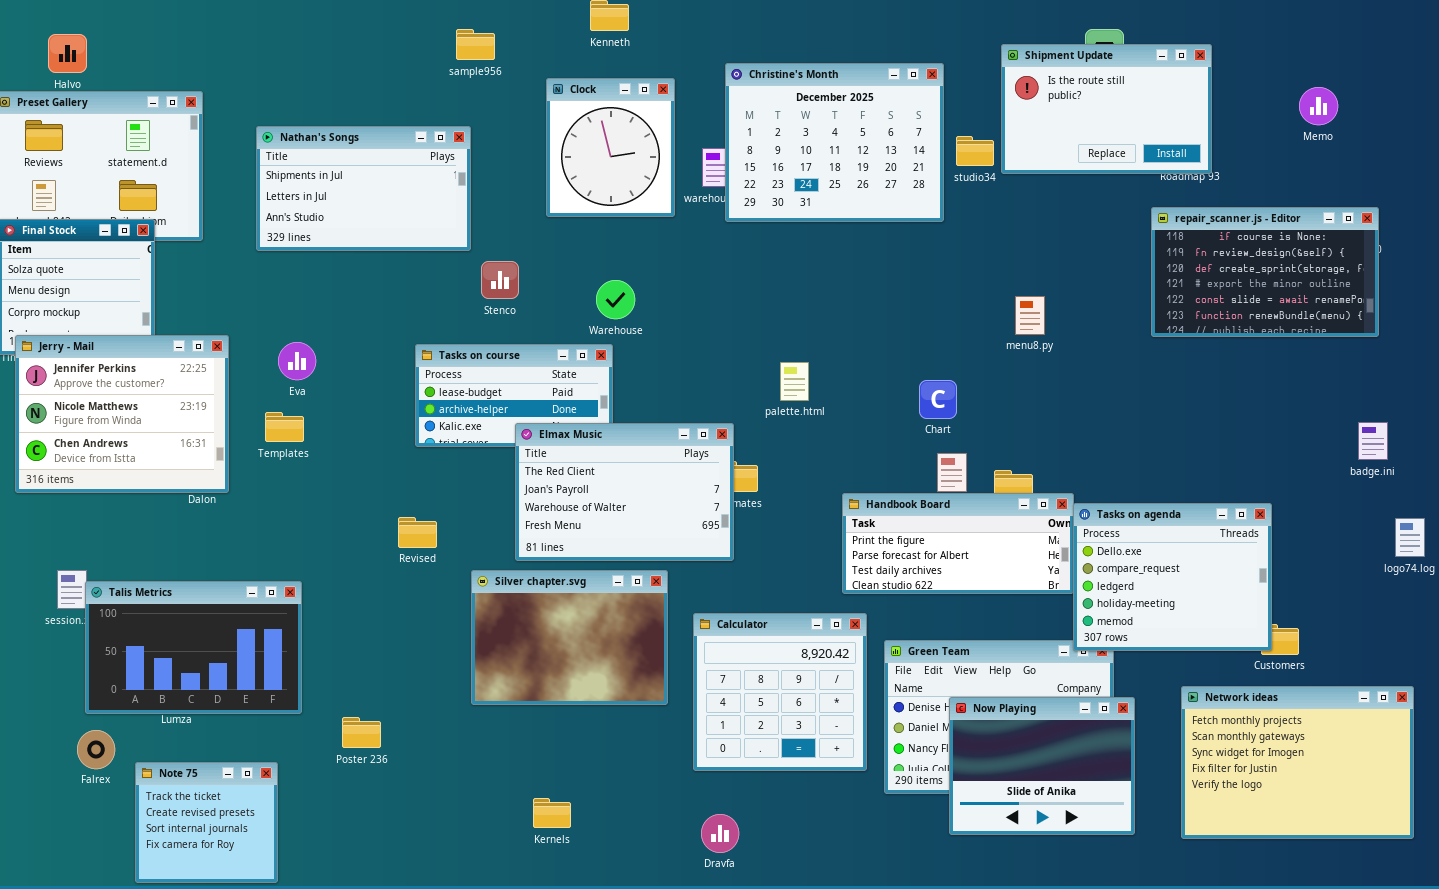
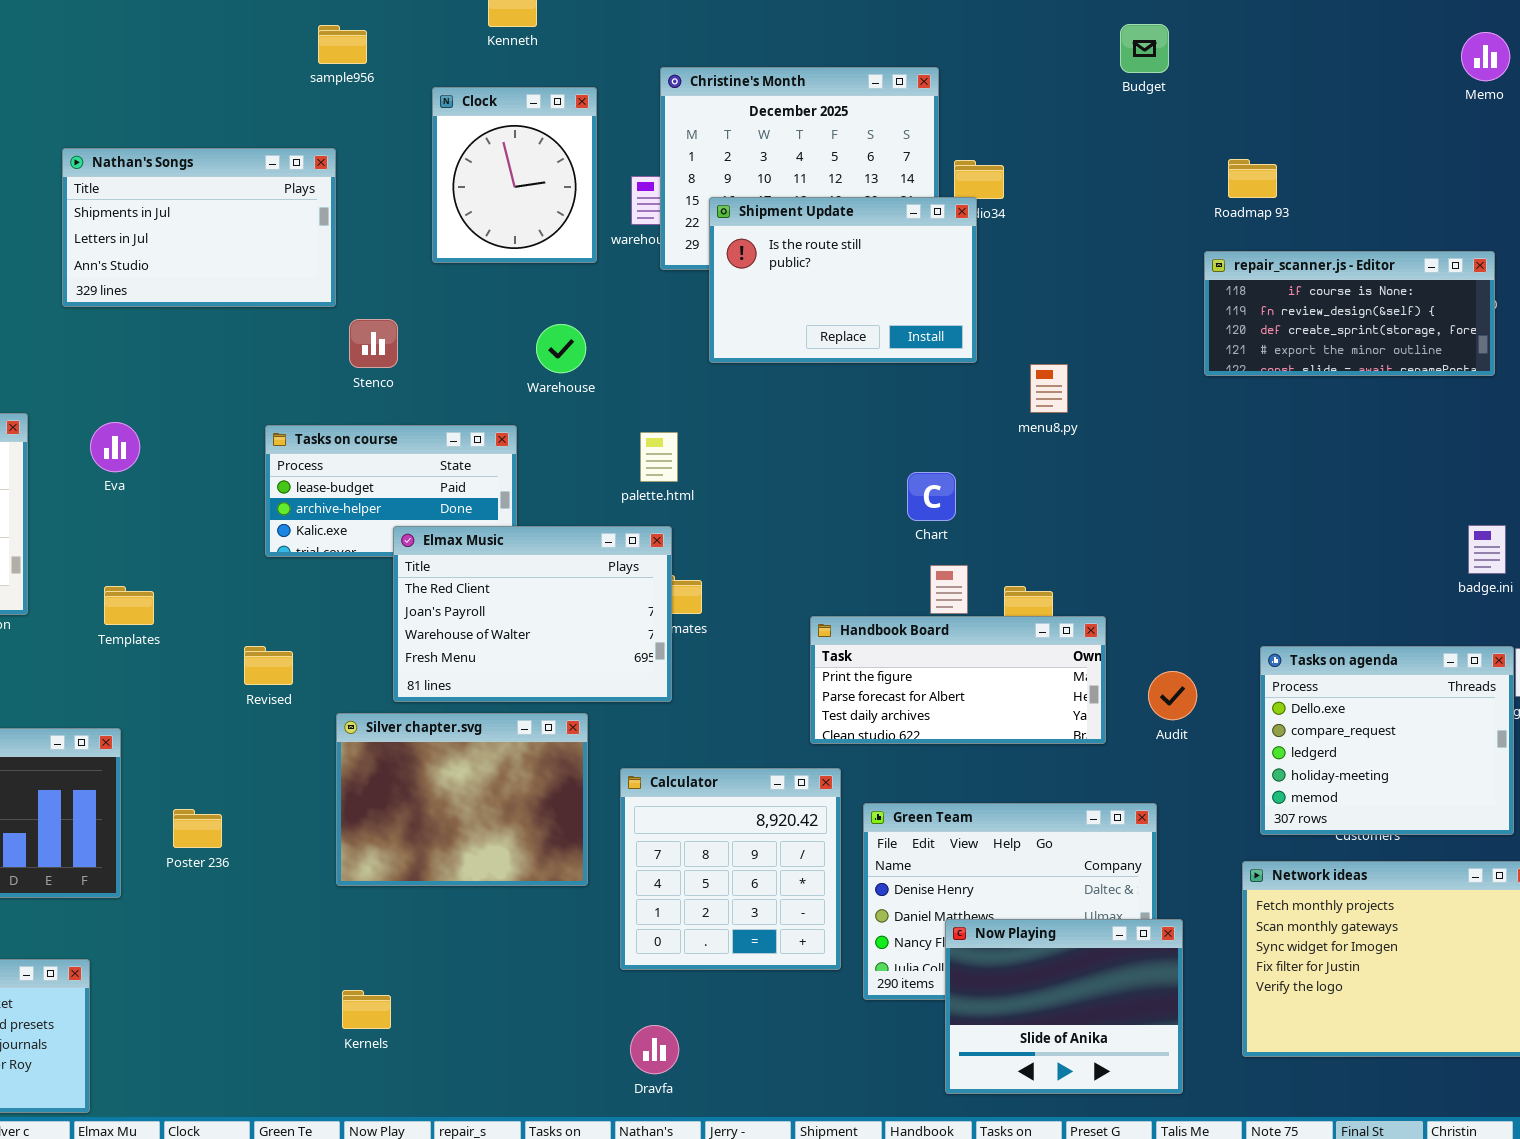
Shipment Update: [1001,44,1212,174] -> [709,197,977,363], moved
Memo: [1299,87,1338,125] -> [1461,32,1510,81], moved
repair_scanner.js - Editor: [1151,207,1379,337] -> [1204,251,1495,376], resized
Warehouse: [596,280,635,319] -> [536,324,586,373], moved
palette.html: [780,362,809,401] -> [640,432,678,482], moved
Templates: [265,412,304,442] -> [104,586,154,625], moved
Tasks on agenda: [1073,503,1272,651] -> [1260,646,1514,835], moved
Now Playing: [949,697,1135,835] -> [945,919,1183,1094], moved
Poster 236: [342,717,381,748] -> [173,809,222,848], moved
Kernels: [533,798,571,828] -> [342,990,391,1029], moved

